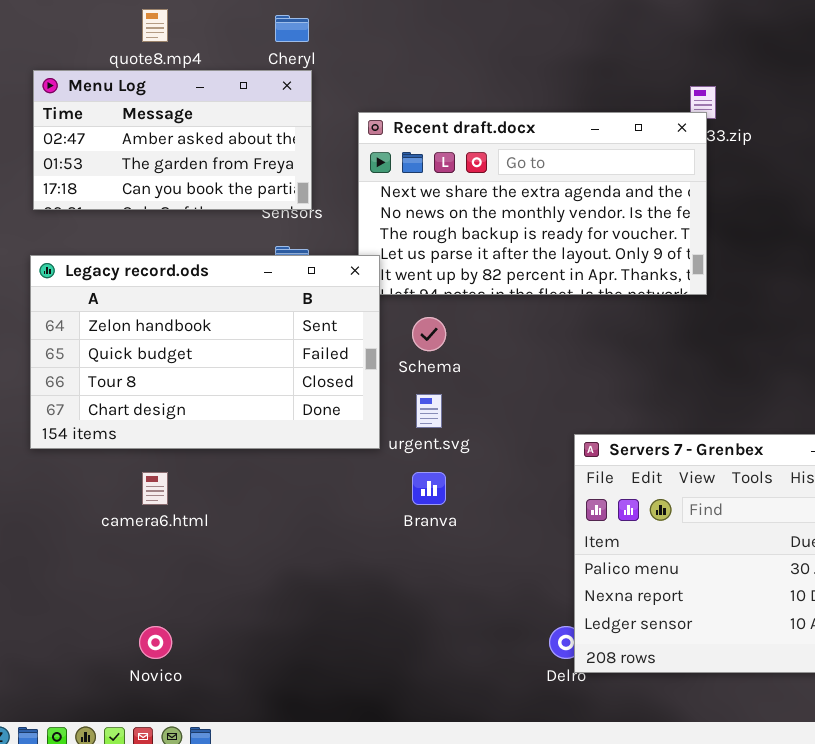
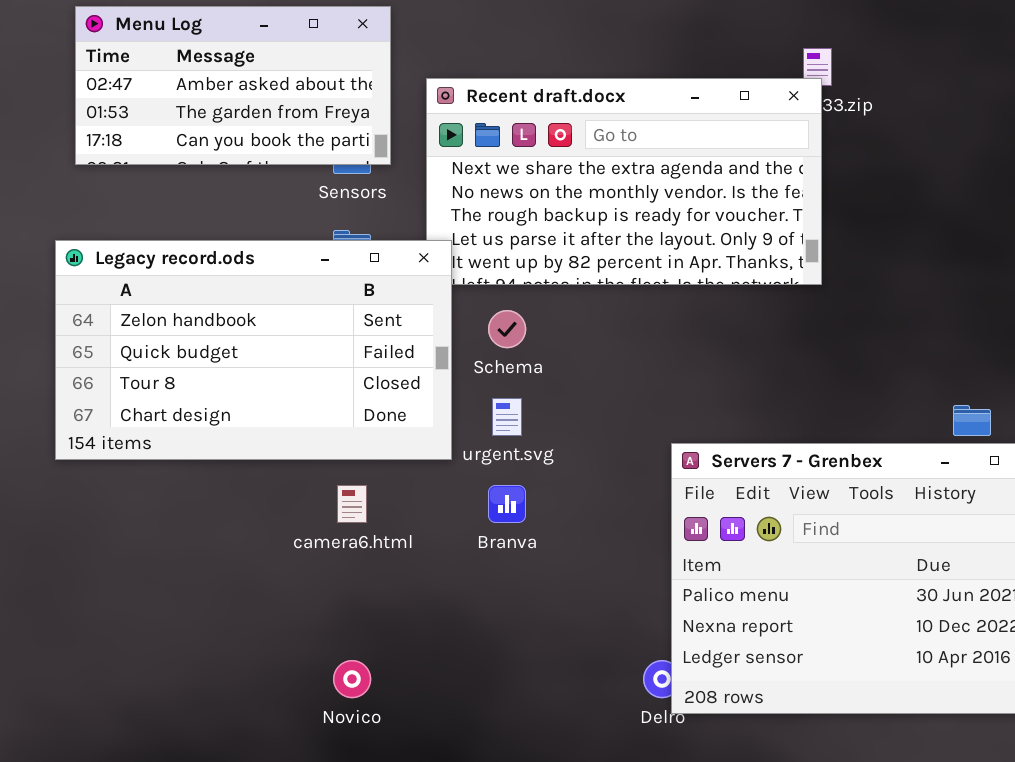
Menu Log: [33,70,312,210] -> [75,6,391,165], moved
camera6.html: [142,472,168,505] -> [337,485,367,523], moved
Novico: [139,626,172,659] -> [333,660,371,698], moved

